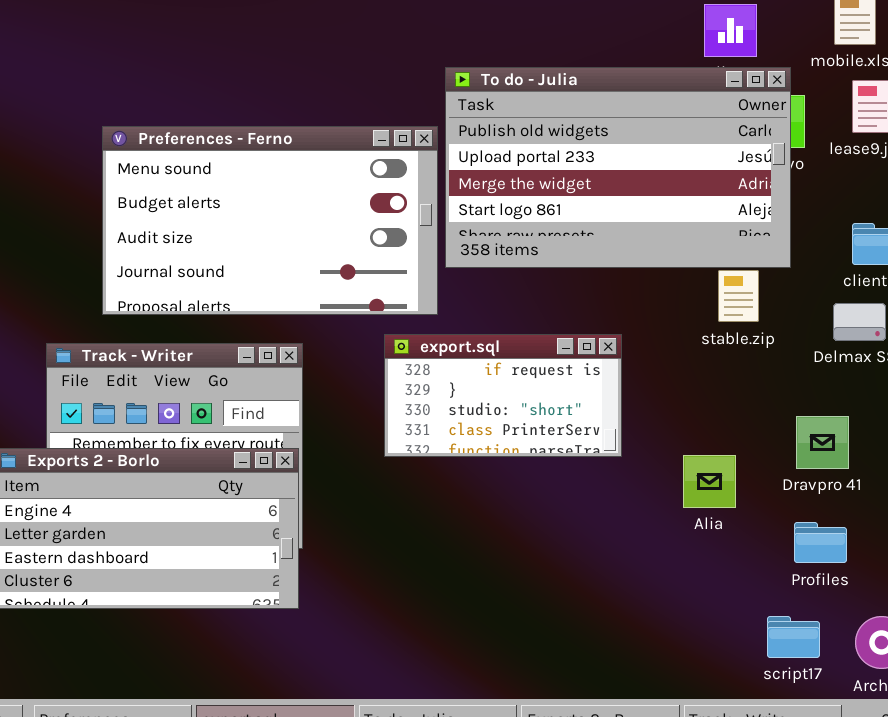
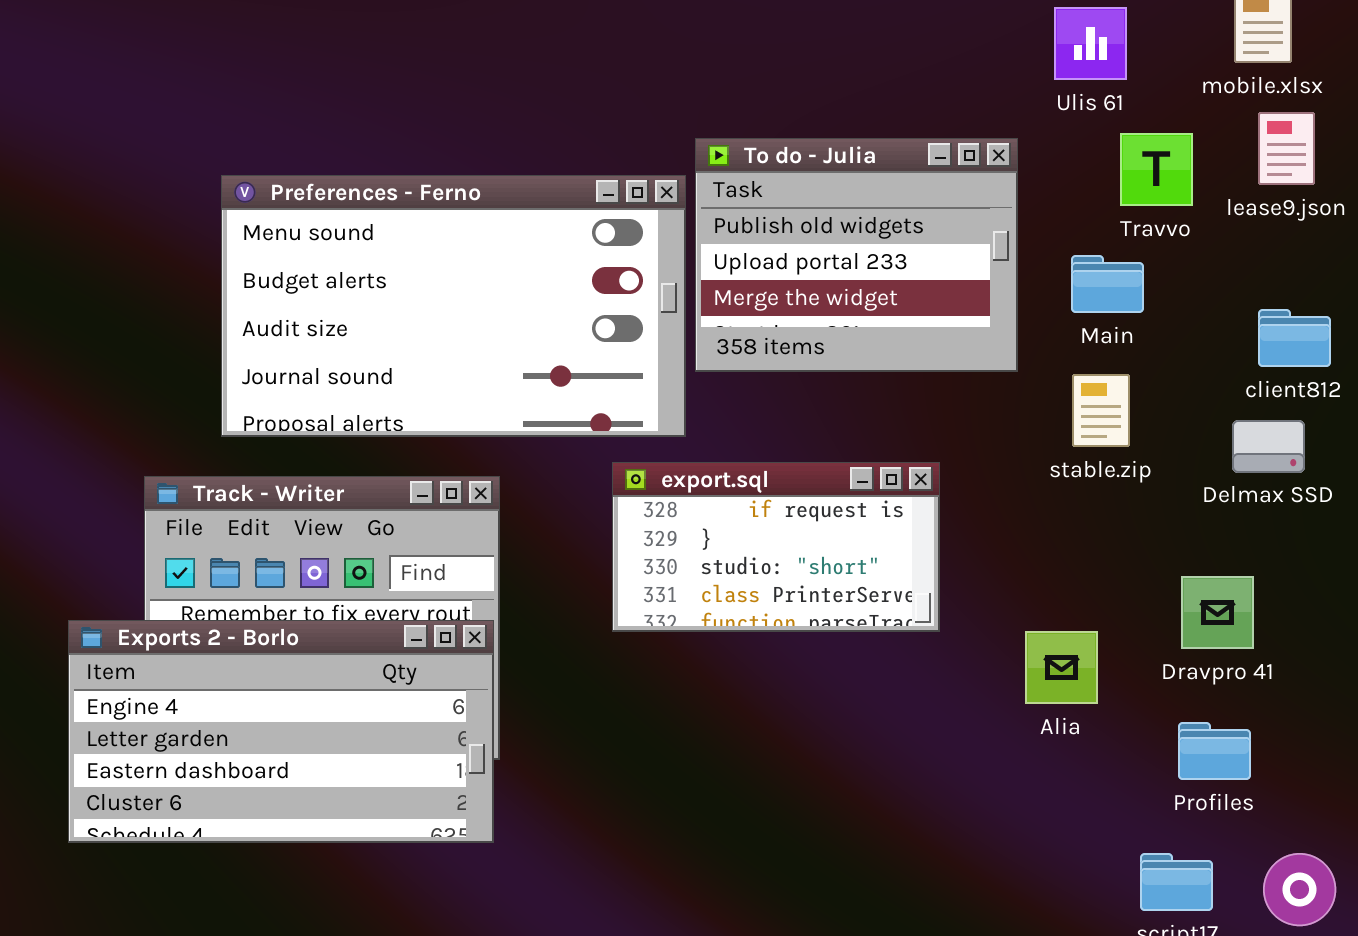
To do - Julia: [445,67,791,268] -> [695,138,1018,372], resized

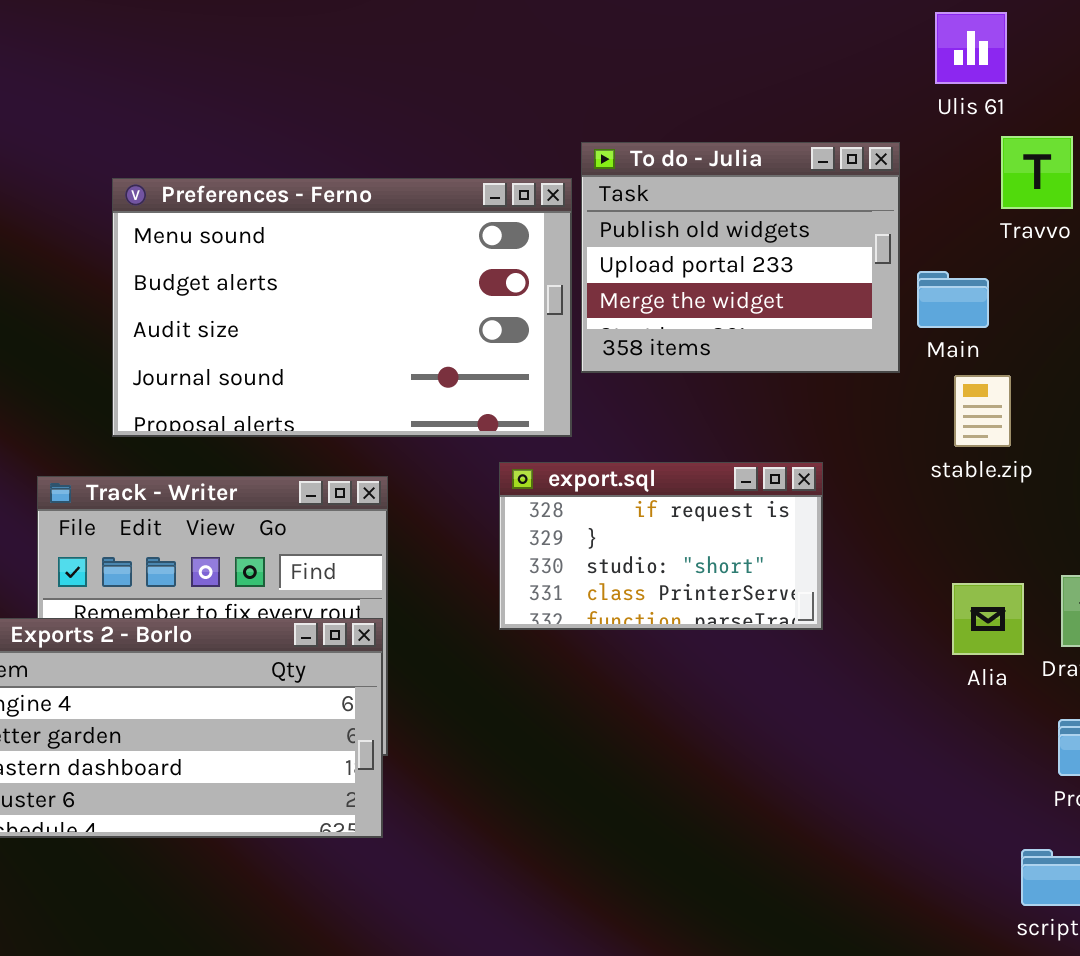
Main: [1071,255,1144,313] -> [917,271,989,328], moved
Alia: [1025,631,1098,704] -> [952,583,1024,655], moved

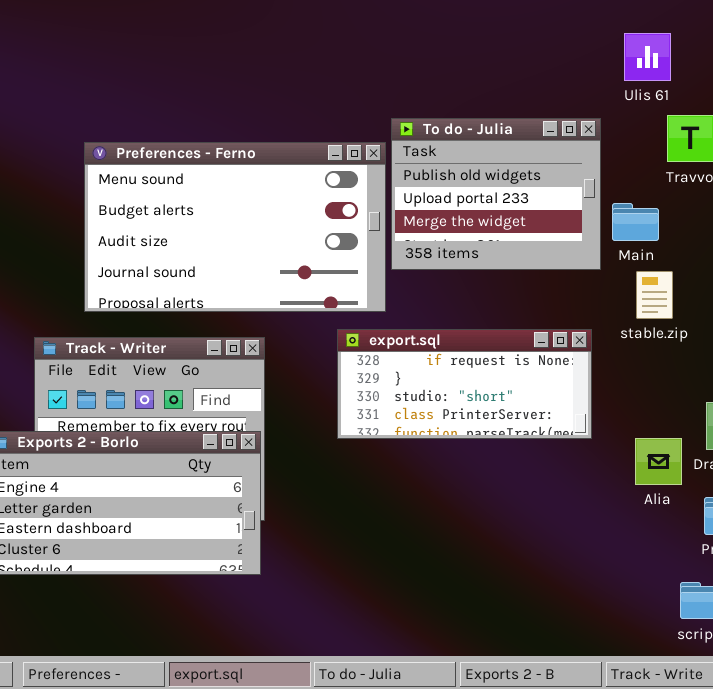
export.sql: [499,462,823,630] -> [337,329,592,439], resized
Alia: [952,583,1024,655] -> [635,438,682,485], moved

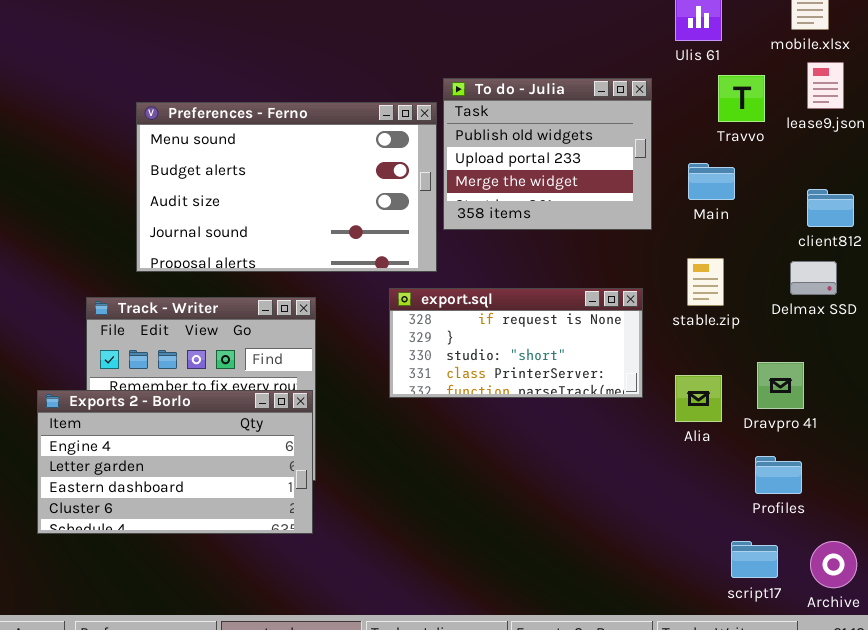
Main: [612,203,659,241] -> [688,163,735,200], moved
stable.zip: [636,271,673,319] -> [687,258,724,306], moved
Alia: [635,438,682,485] -> [675,375,722,422], moved

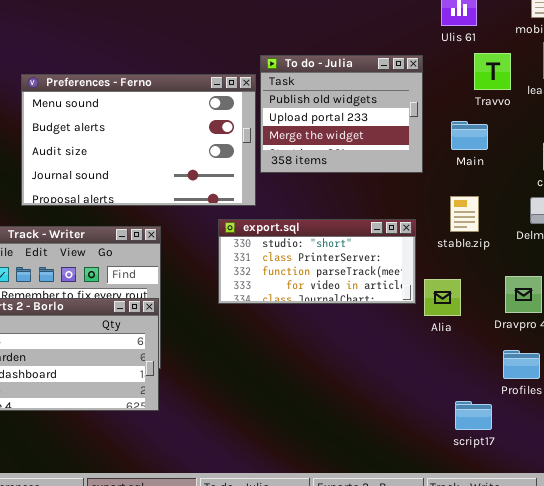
export.sql: [389,288,643,398] -> [218,219,416,304], scrolled down 2 rows
Alia: [675,375,722,422] -> [424,279,461,316], moved
script17: [731,541,778,578] -> [455,401,492,430], moved

